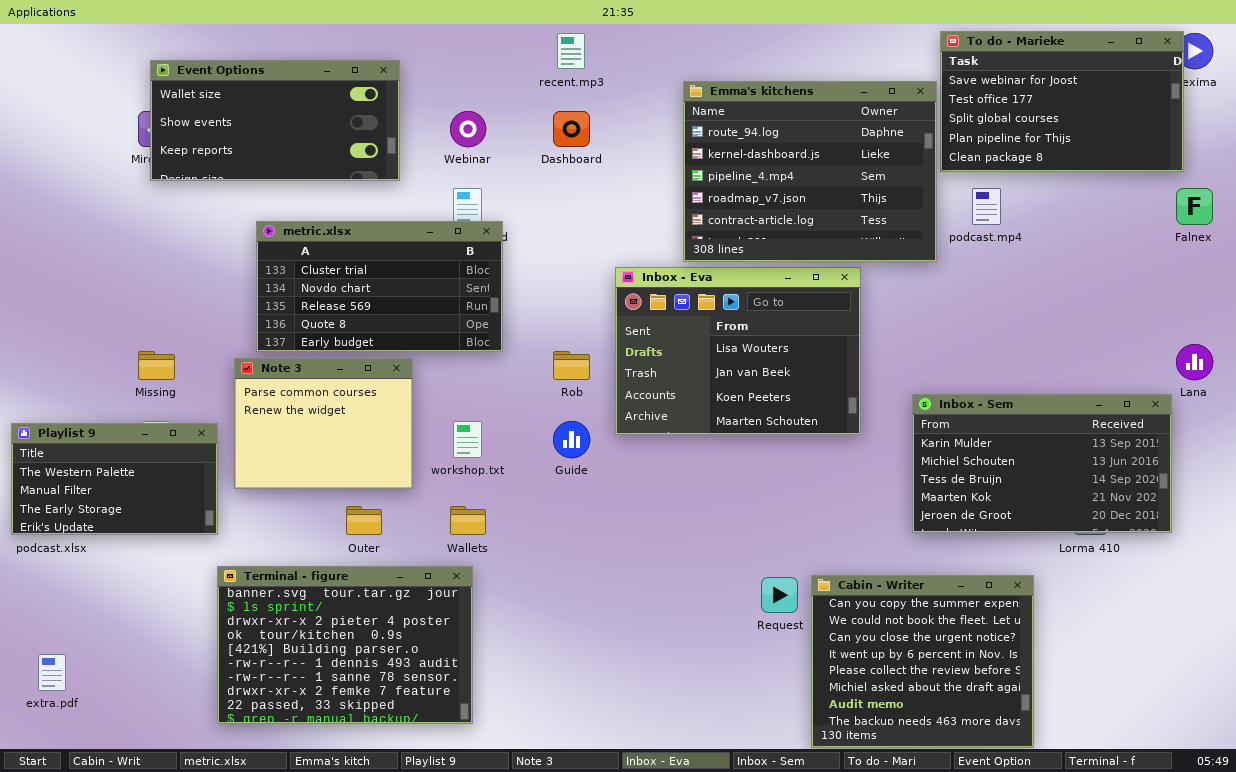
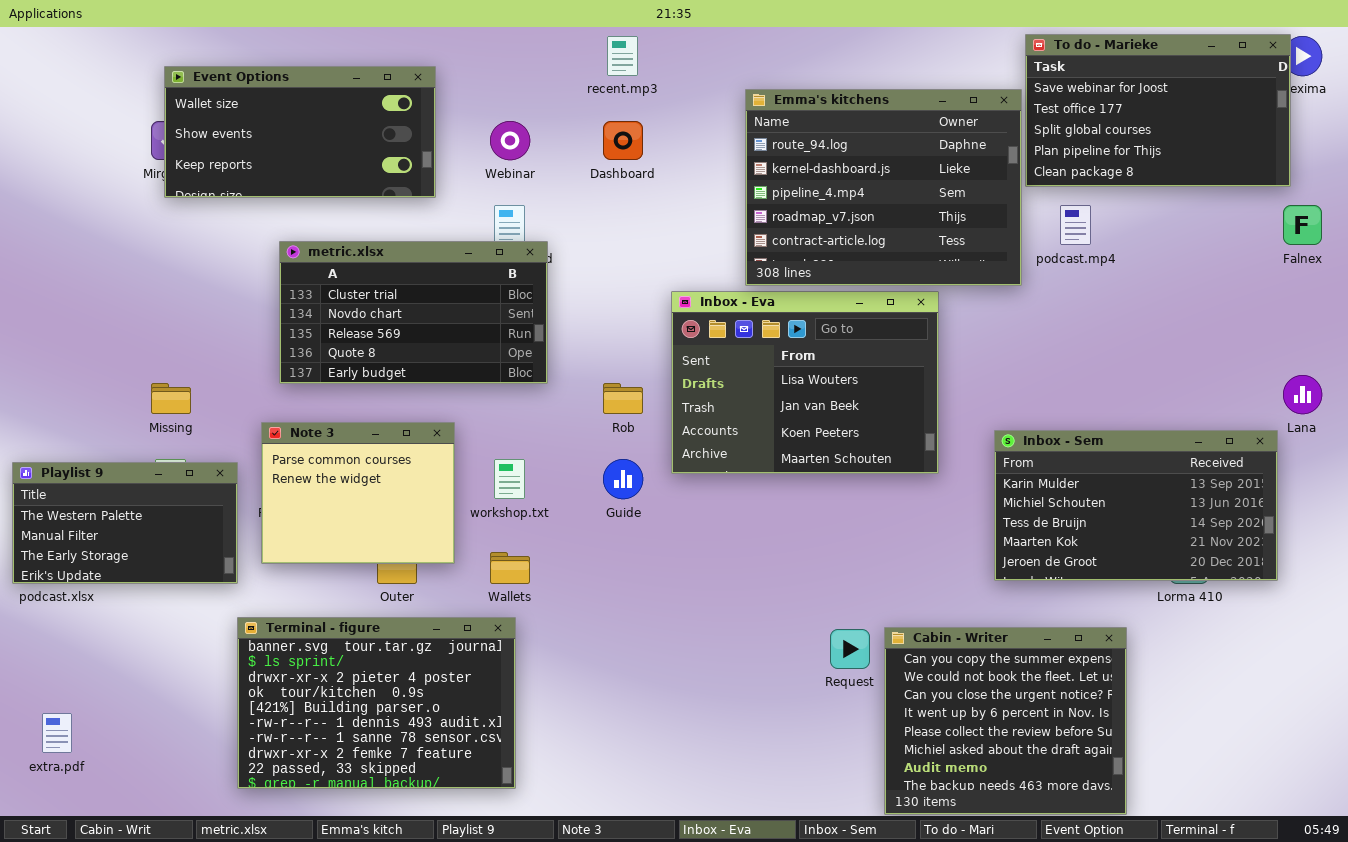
Note 3: [234,358,413,489] -> [261,422,455,564], moved

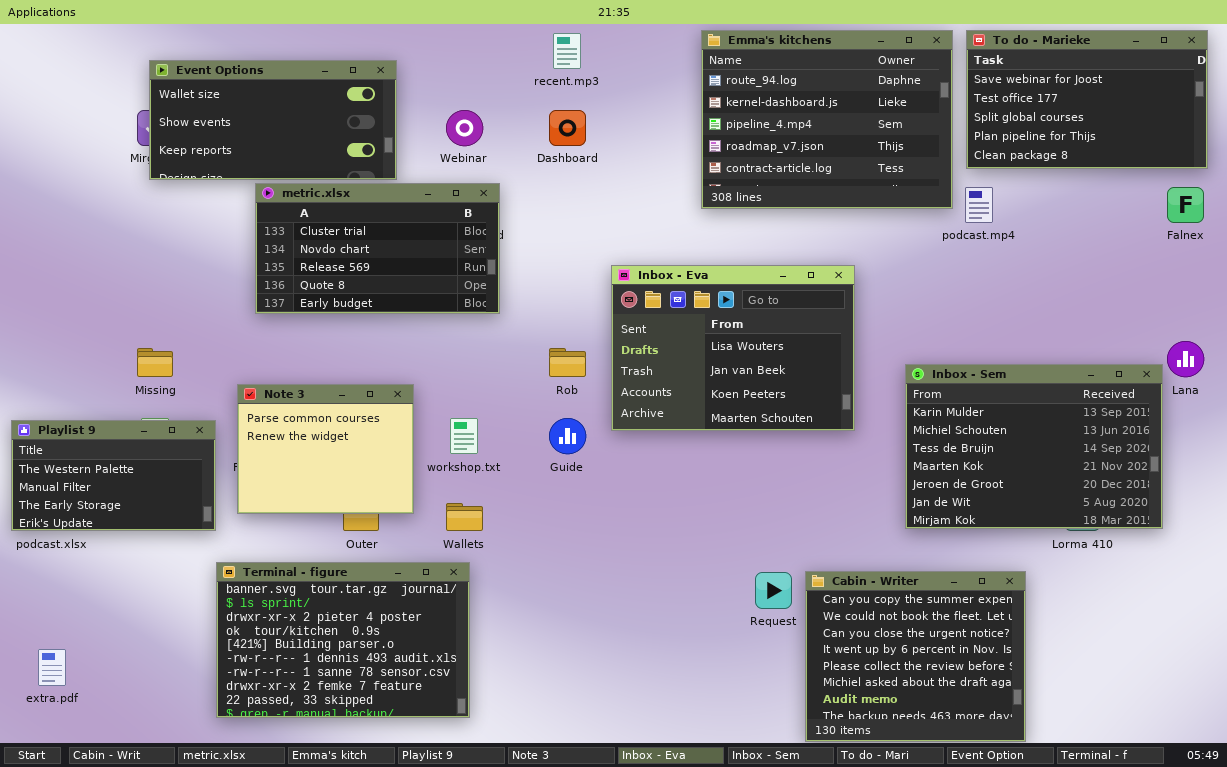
To do - Marieke: [1025,34,1291,187] -> [966,30,1208,169], moved
Emma's kitchens: [745,89,1022,286] -> [701,30,953,209], moved
metric.xlsx: [279,241,548,384] -> [255,183,500,314], moved
Inbox - Sem: [994,430,1278,581] -> [905,364,1163,529], resized

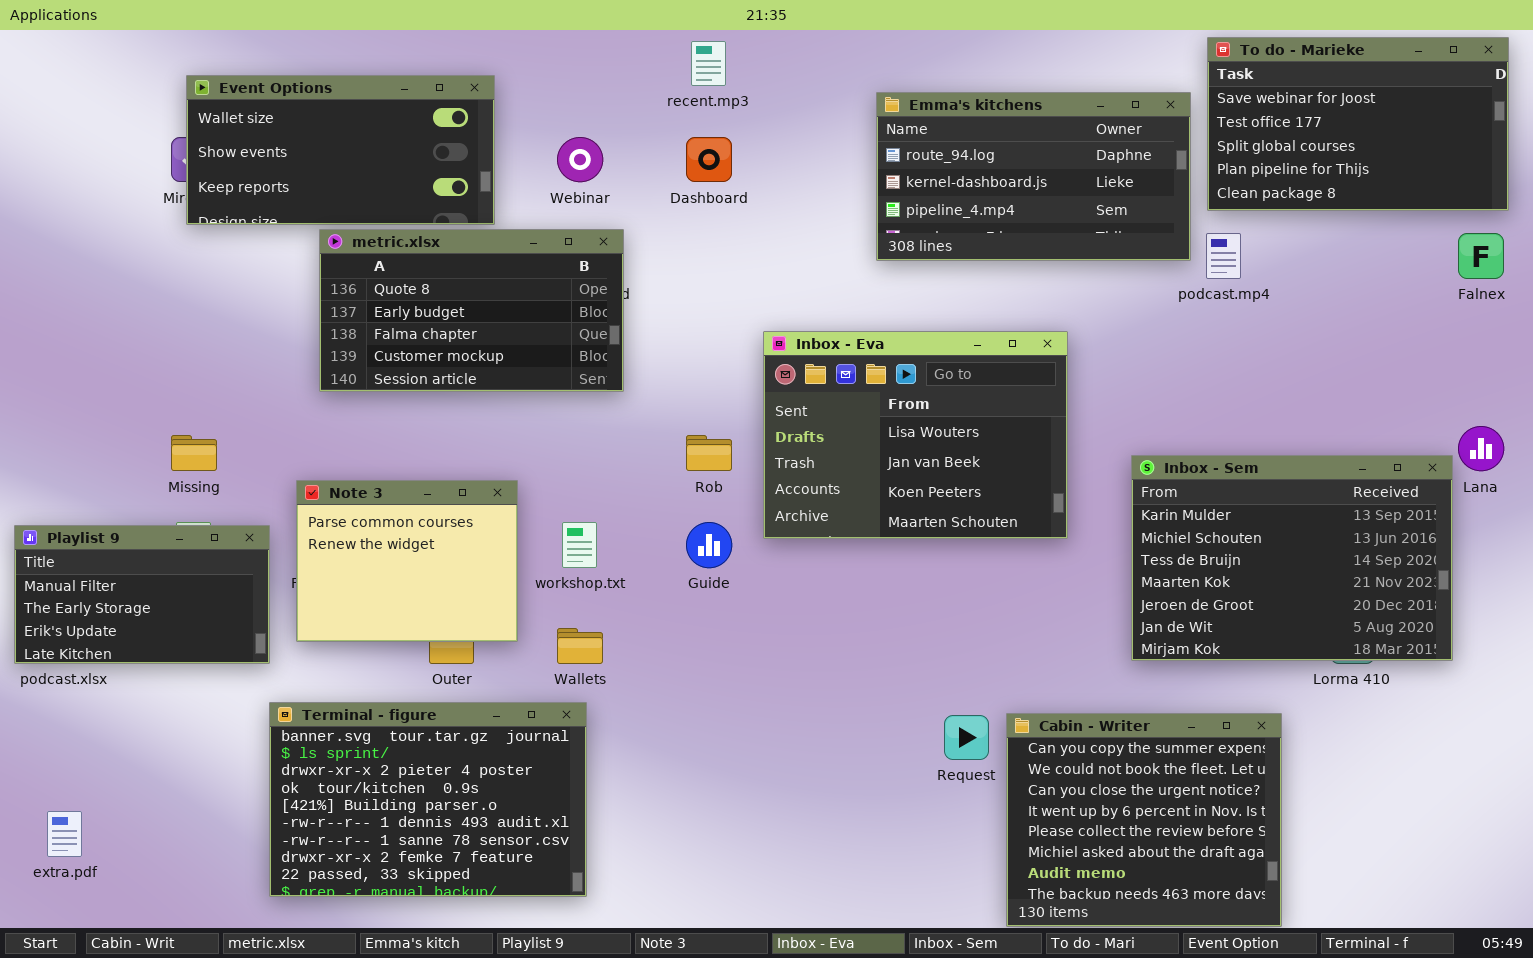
Emma's kitchens: [701,30,953,209] -> [876,92,1191,261], resized
metric.xlsx: [255,183,500,314] -> [319,229,624,392], scrolled down 3 rows
Playlist 9: [11,420,216,531] -> [14,525,270,664], scrolled down 1 row

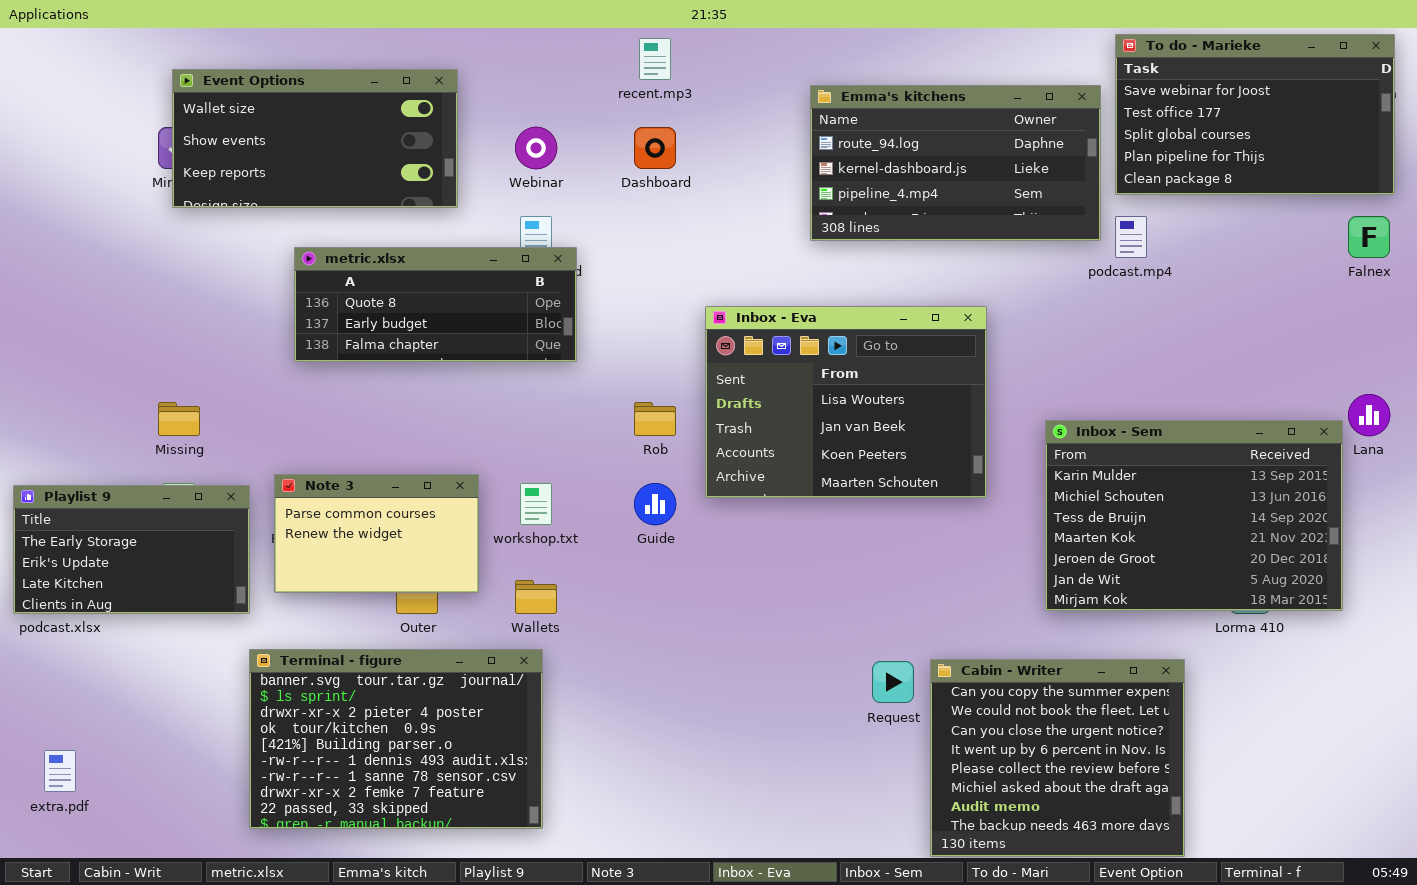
metric.xlsx: [319,229,624,392] -> [294,247,577,362], resized
Note 3: [296,480,518,642] -> [274,474,479,593], resized
Playlist 9: [14,525,270,664] -> [13,485,250,614], scrolled down 1 row

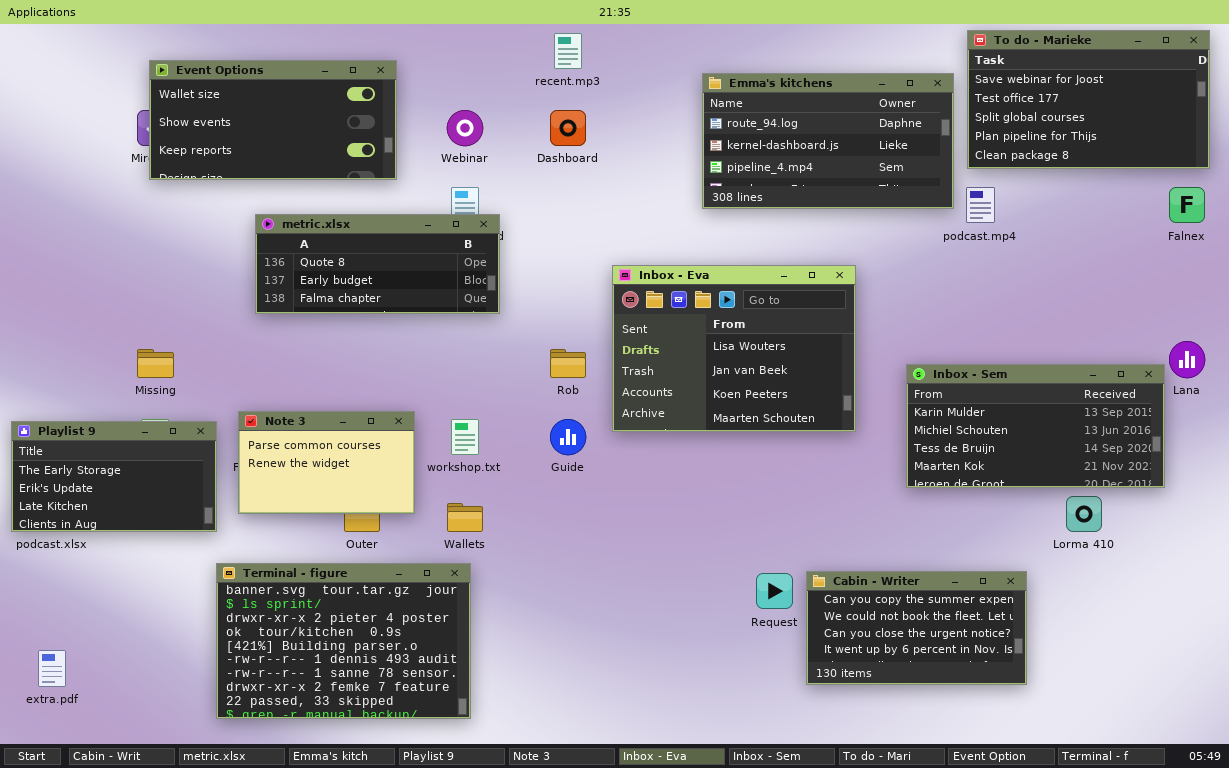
Inbox - Sem: [1045,420,1343,611] -> [906,364,1165,488], resized
Cabin - Writer: [930,659,1185,857] -> [806,571,1027,685], resized

